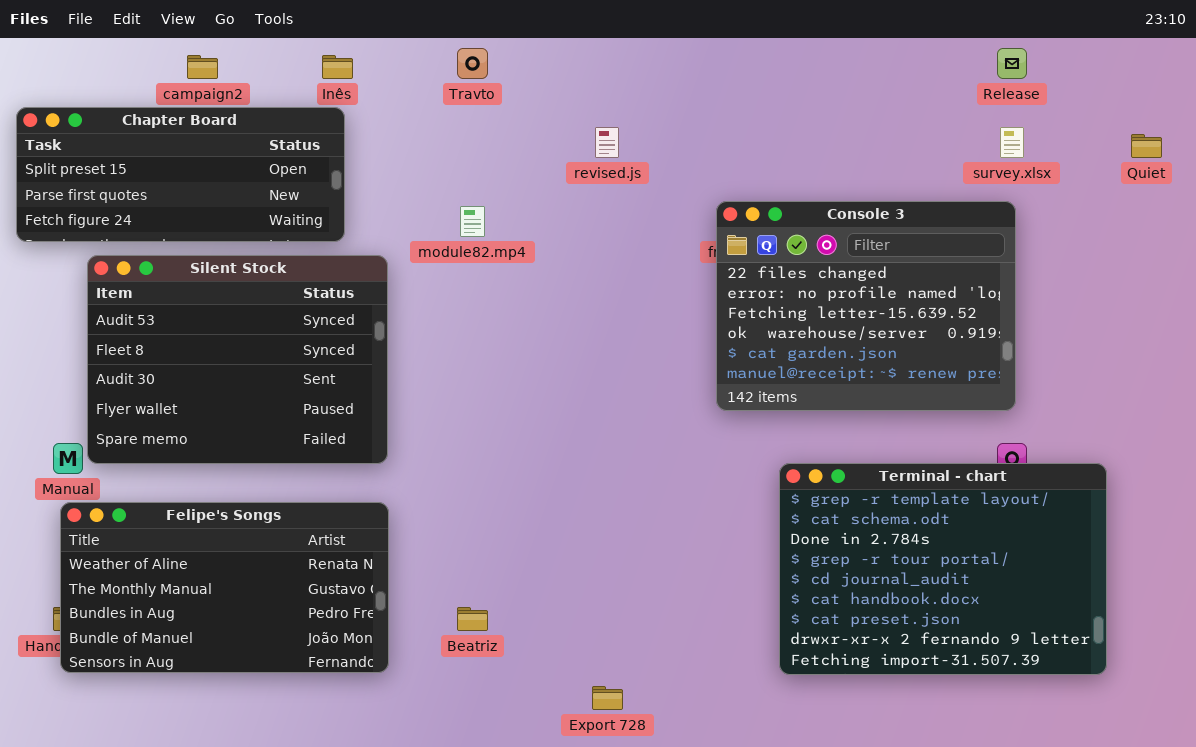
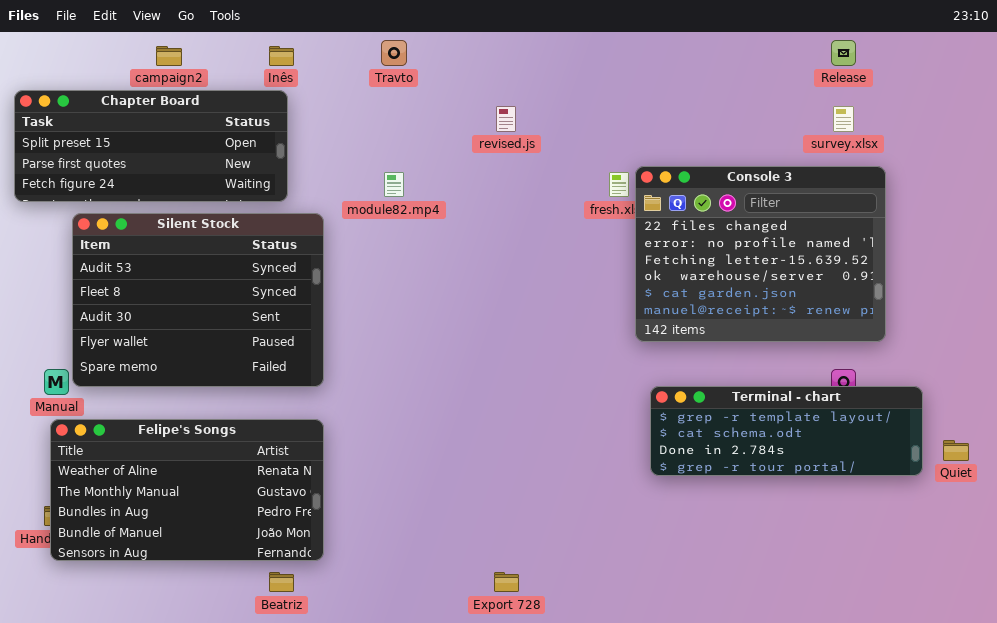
Quiet: [1131,134,1162,158] -> [943,440,969,461], moved
Console 3: [716,201,1016,411] -> [635,166,886,342], moved
Terminal - chart: [779,463,1107,675] -> [650,386,923,476], resized
Beatriz: [457,607,488,631] -> [269,572,294,592], moved

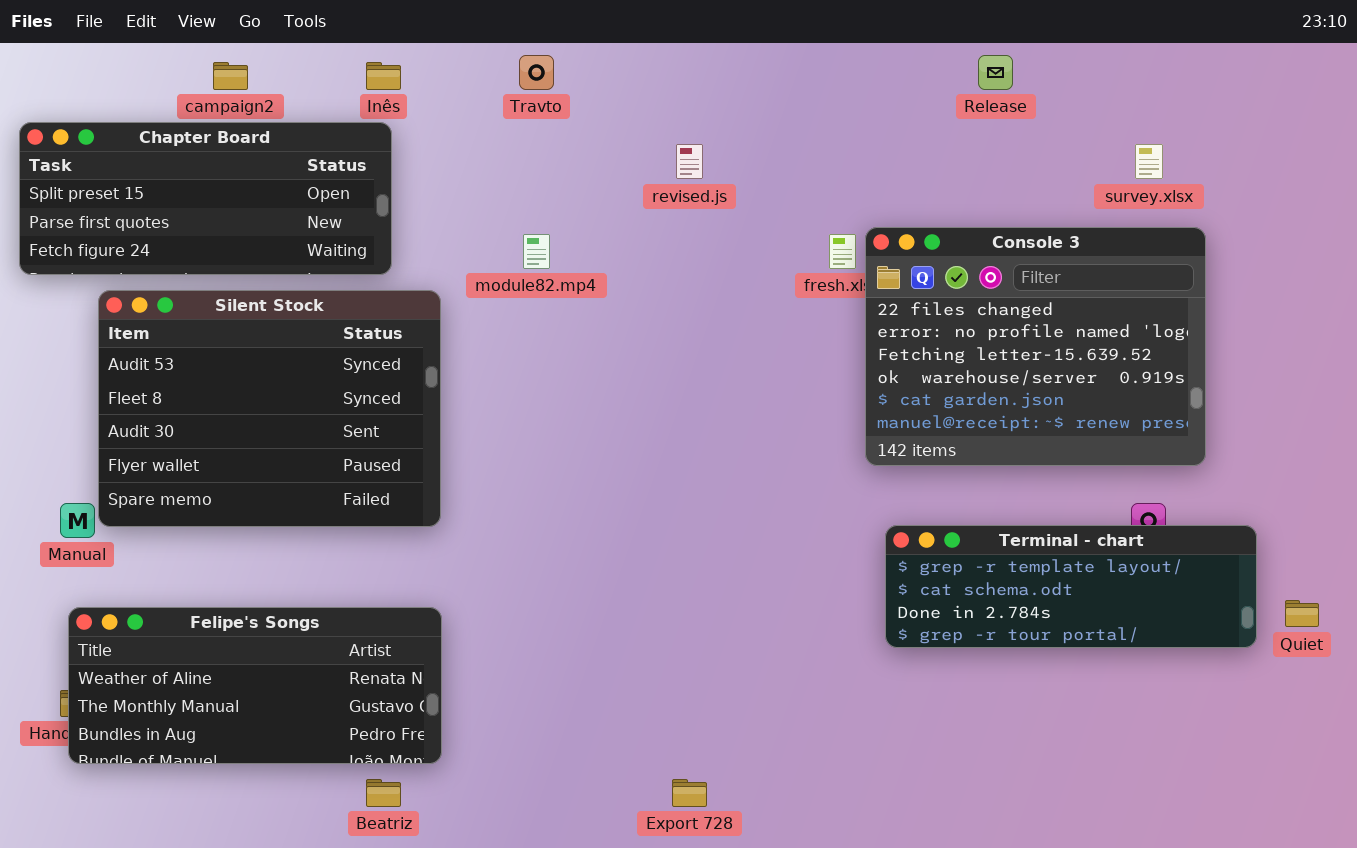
Release: [831,40,856,66] -> [978,55,1013,90], moved
Felipe's Songs: [50,419,324,561] -> [68,607,442,764], resized

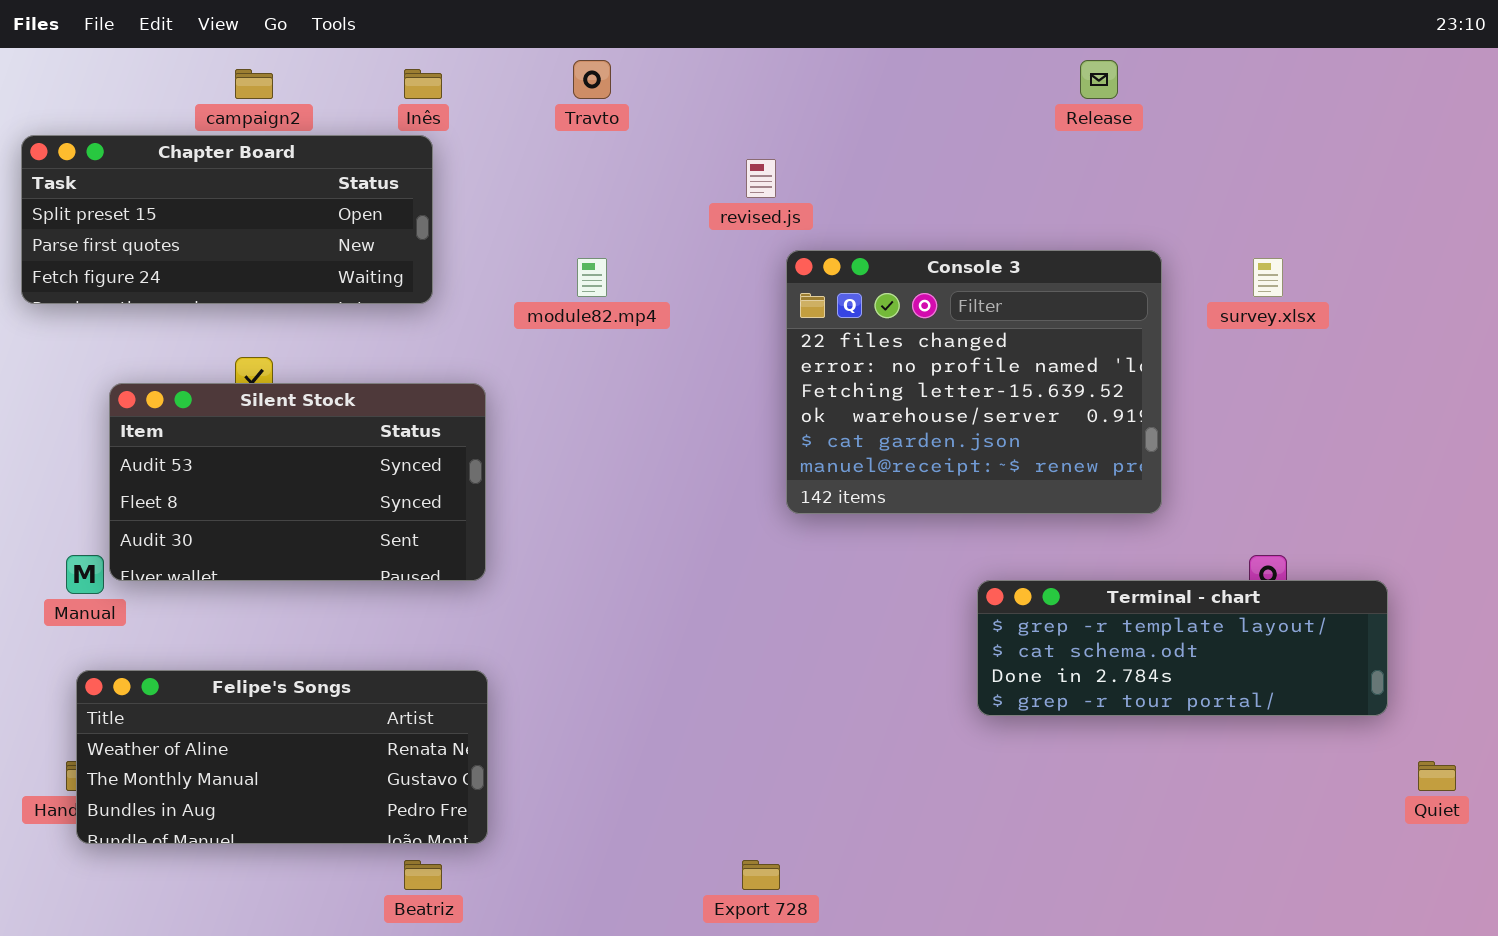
survey.xlsx: [1135,144,1163,179] -> [1253,258,1283,297], moved
Console 3: [865,227,1206,466] -> [786,250,1162,514], moved
Silent Stock: [98,290,441,527] -> [109,383,486,581], resized
Quiet: [1285,600,1319,627] -> [1418,761,1456,791], moved

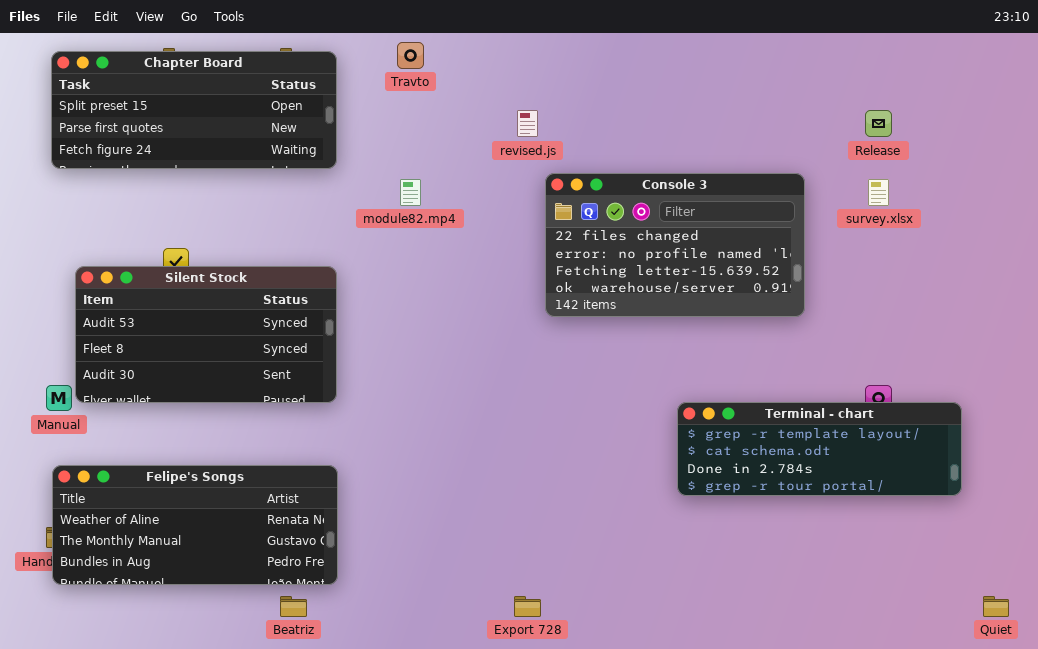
Release: [1080,60,1118,99] -> [865,110,892,137], moved
Chapter Board: [21,135,433,304] -> [51,51,337,169], moved
Console 3: [786,250,1162,514] -> [545,173,805,317], resized
Quiet: [1418,761,1456,791] -> [983,596,1009,617], moved

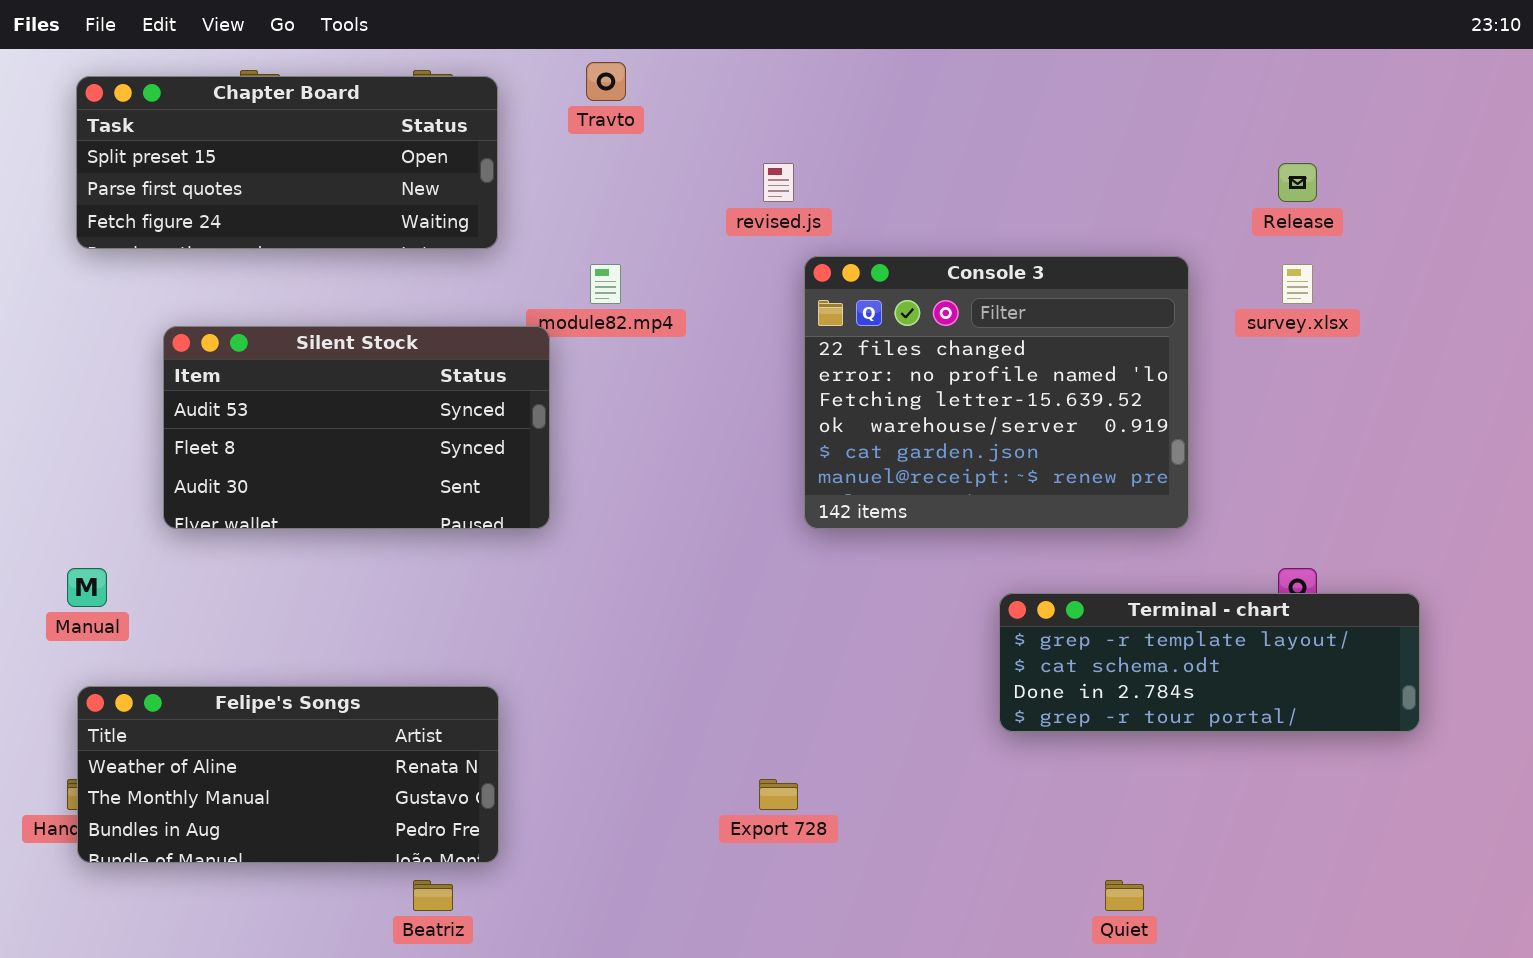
Console 3: [545,173,805,317] -> [804,256,1189,529], resized
Silent Stock: [75,266,337,403] -> [163,326,550,529], moved
Export 728: [514,596,541,617] -> [759,779,798,810], moved
Quiet: [983,596,1009,617] -> [1105,880,1144,911], moved

